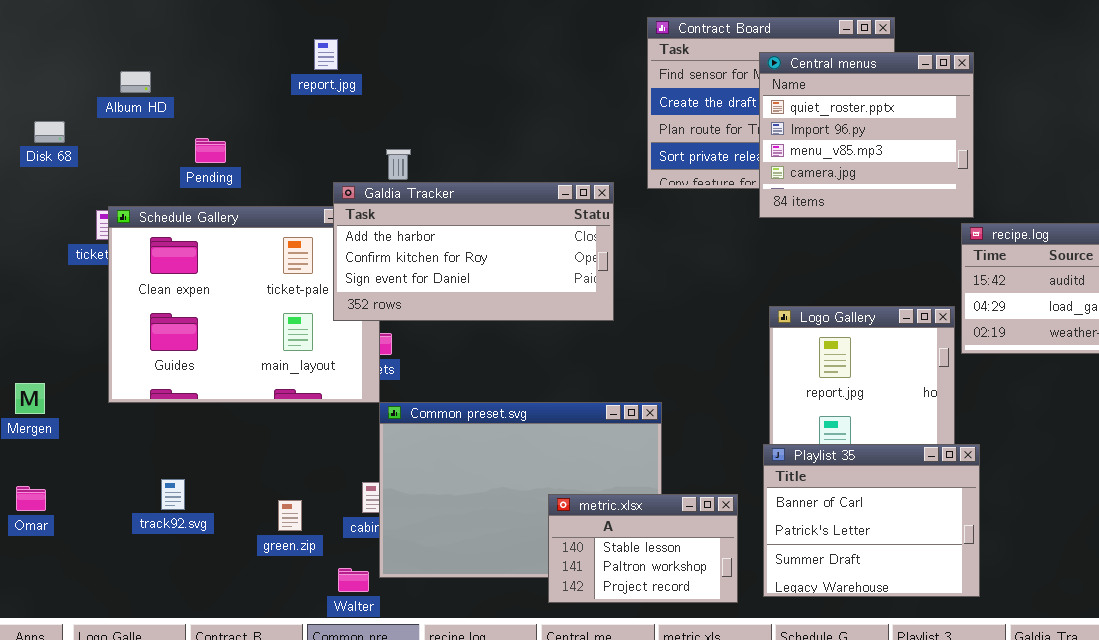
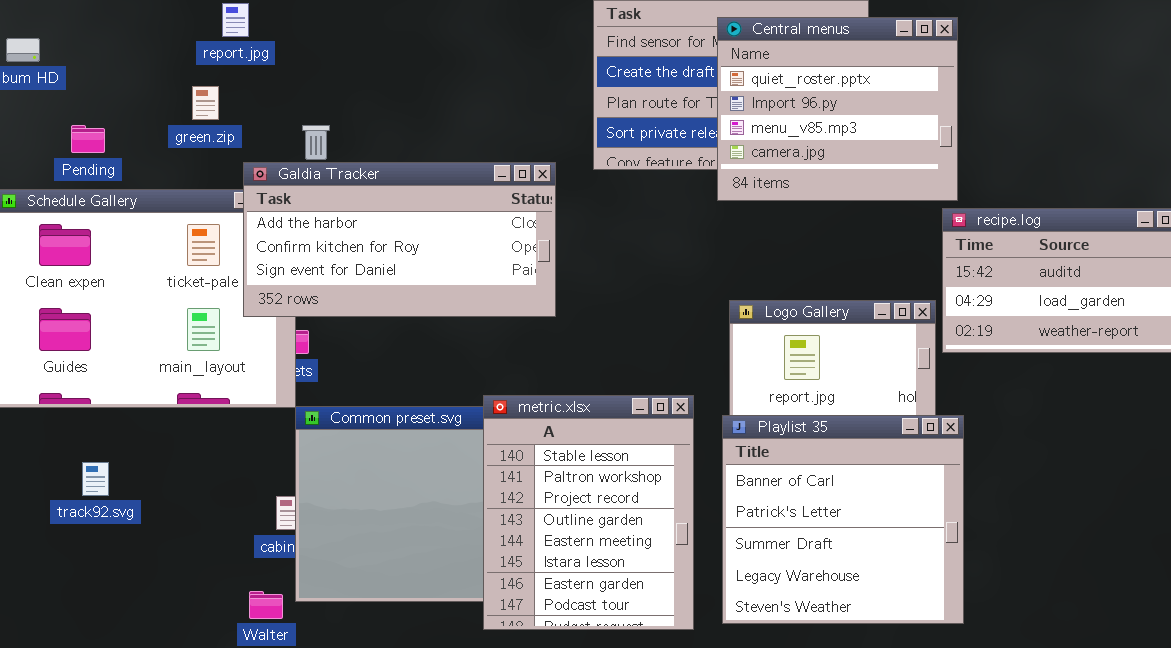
Pending: [195,138,226,163] -> [71,125,105,153], moved
Playlist 35: [763,444,980,597] -> [722,415,964,624], resized
track92.svg: [161,479,185,510] -> [82,462,109,496], moved
metric.xlsx: [548,494,738,603] -> [483,395,694,630], resized
green.zip: [278,500,302,531] -> [192,86,219,120], moved

